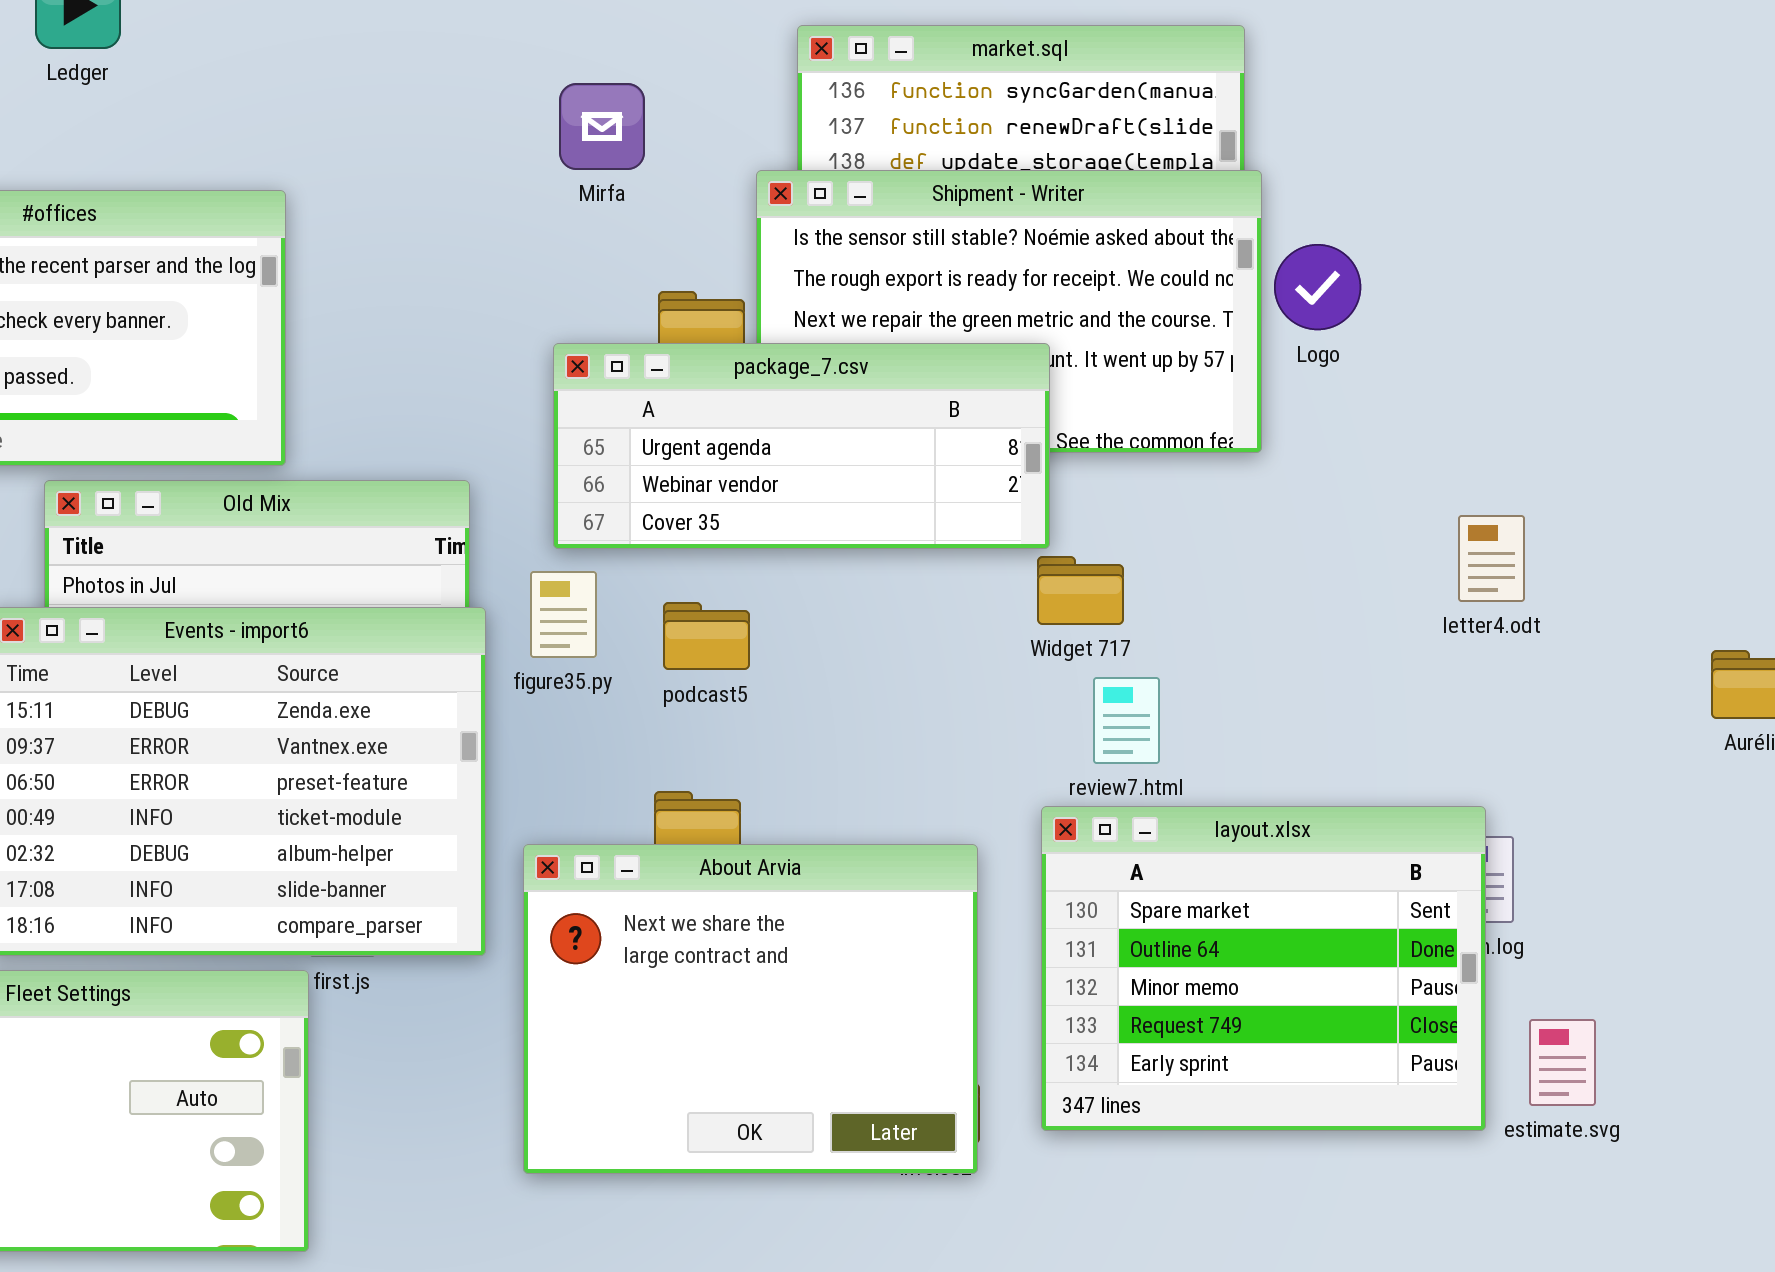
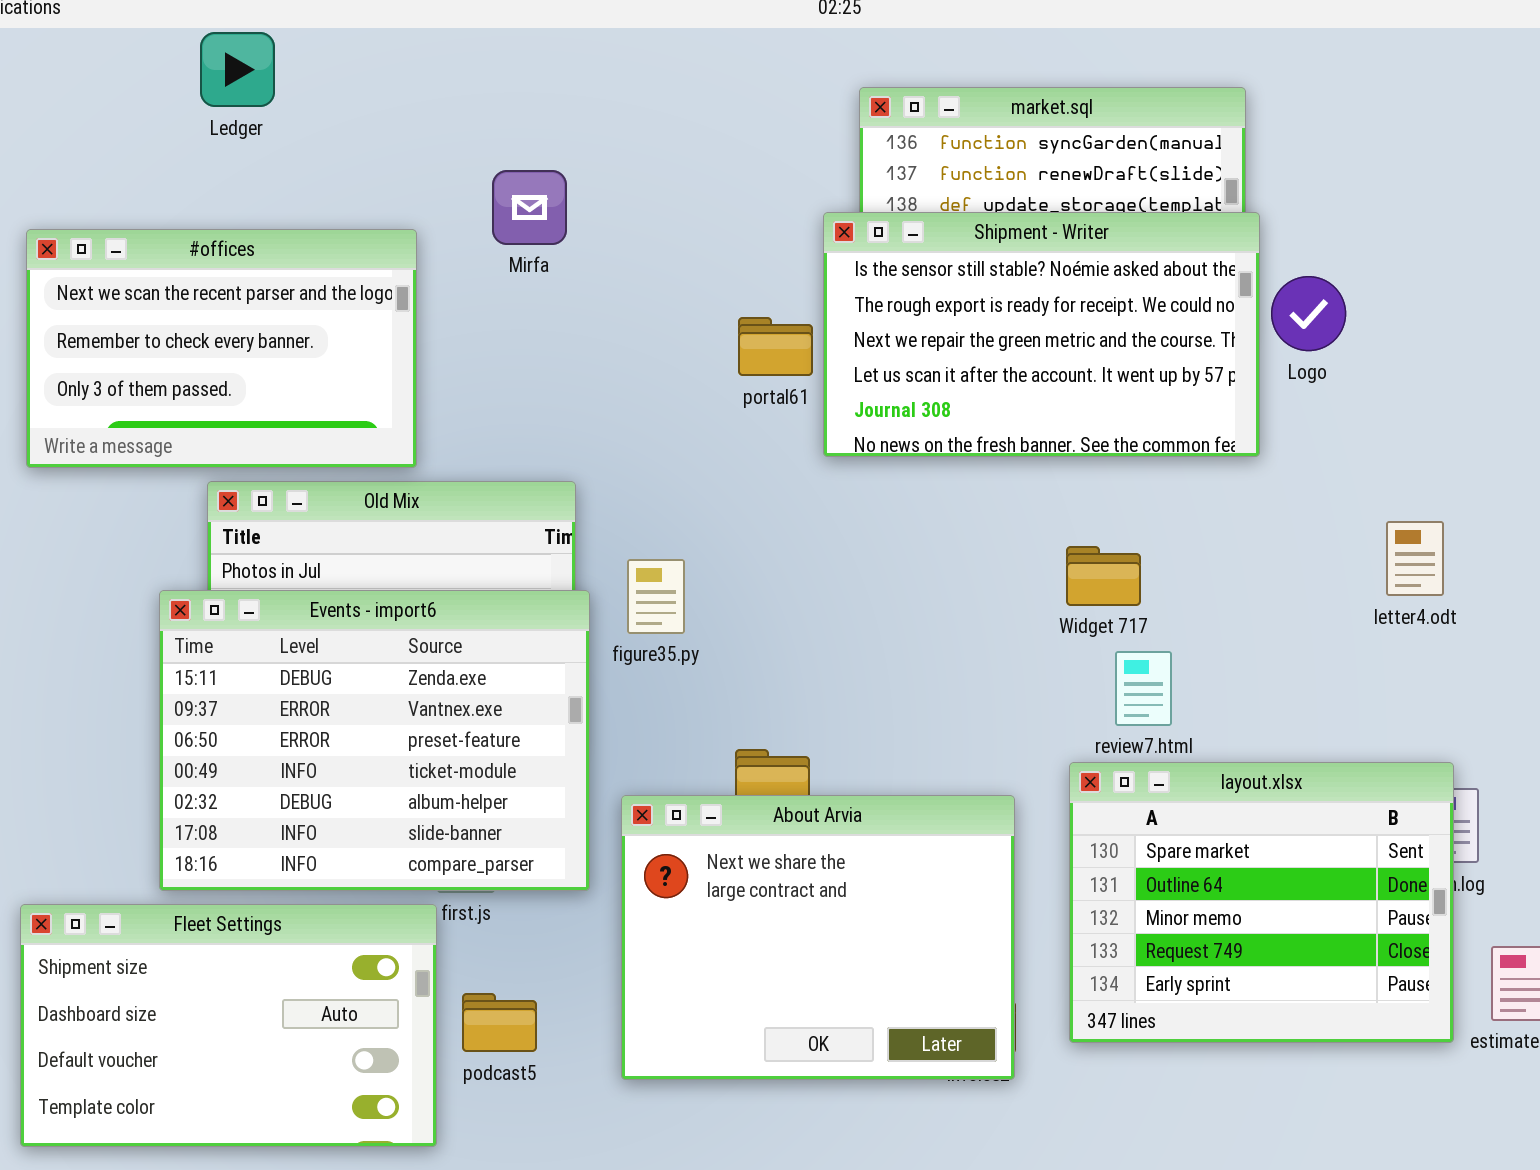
Mirfa: [559,83,645,170] -> [492,170,567,245], moved
package_7.csv: [553,343,1050,549] -> none, closed
letter4.odt: [1458,515,1525,602] -> [1386,521,1444,596], moved
podcast5: [663,602,750,670] -> [462,993,537,1052], moved

